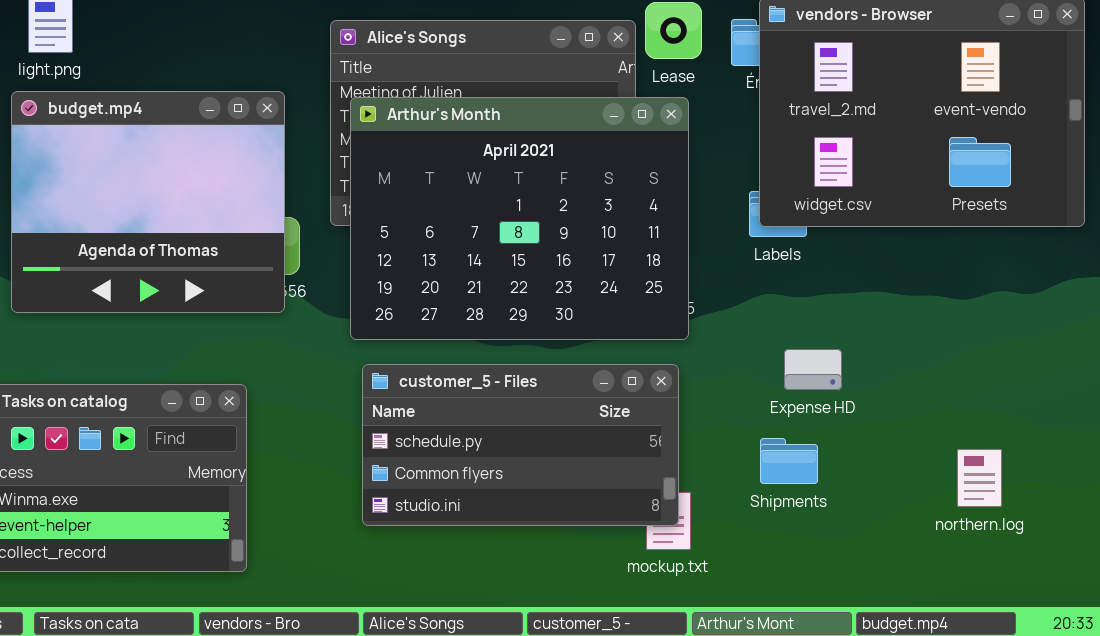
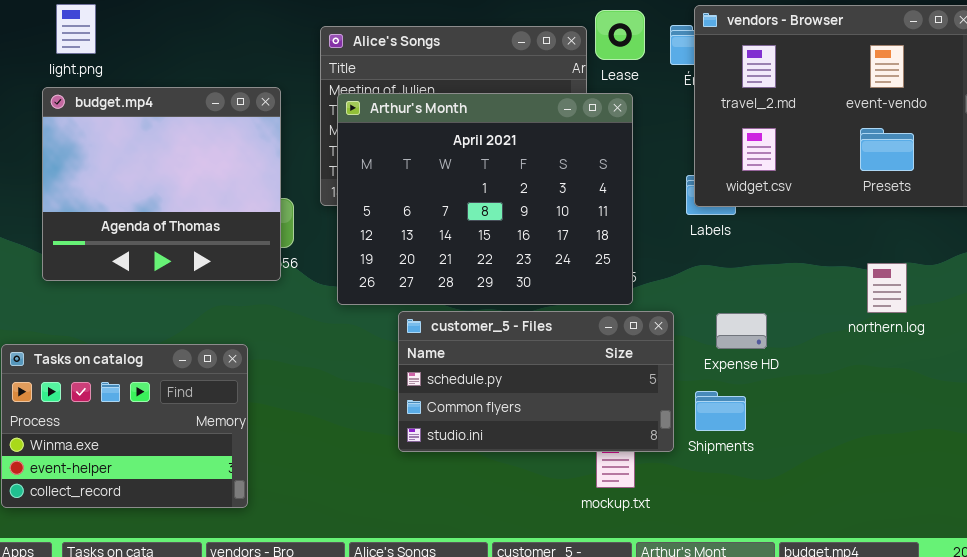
customer_5 - Files: [362,364,679,526] -> [398,311,674,452], moved
northern.log: [957,449,1002,507] -> [867,263,907,313], moved

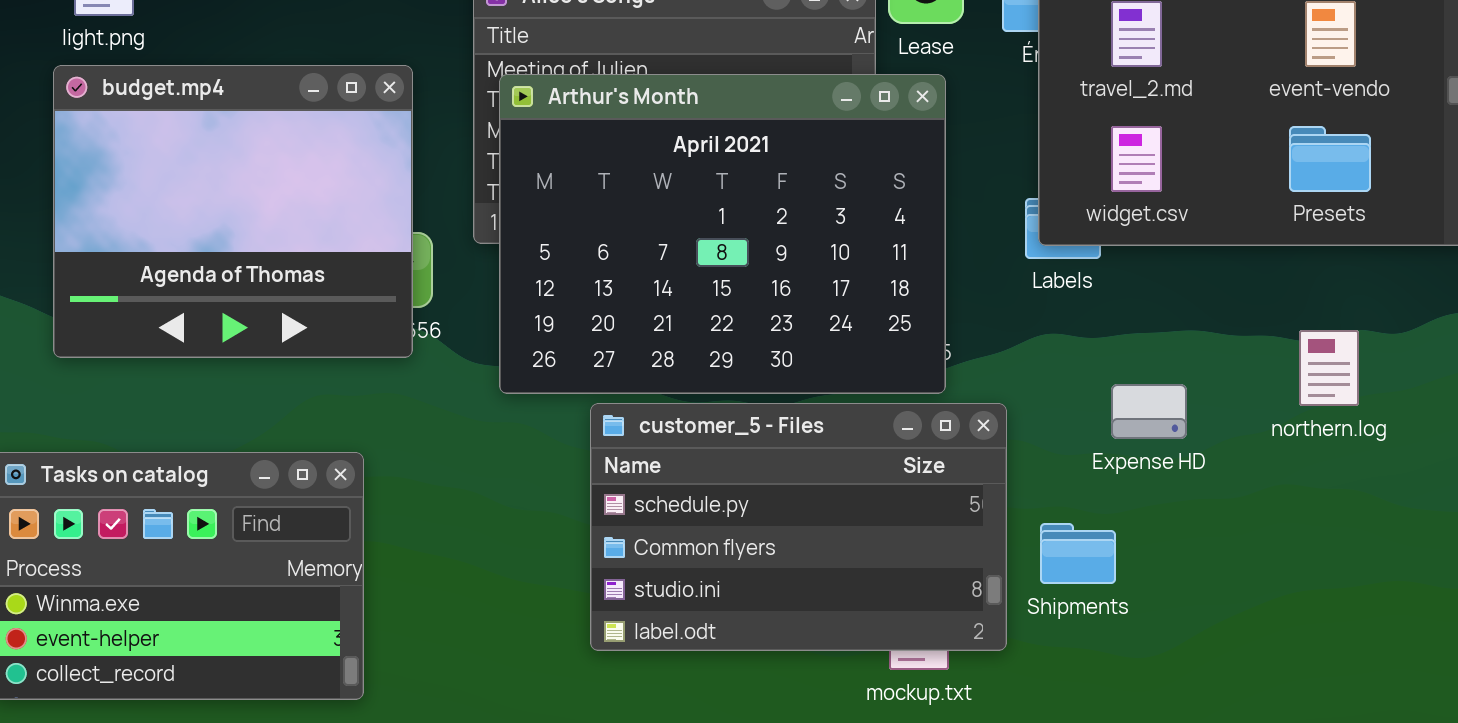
customer_5 - Files: [398,311,674,452] -> [590,403,1007,651], resized
Expense HD: [716,313,767,349] -> [1111,384,1187,439], moved

